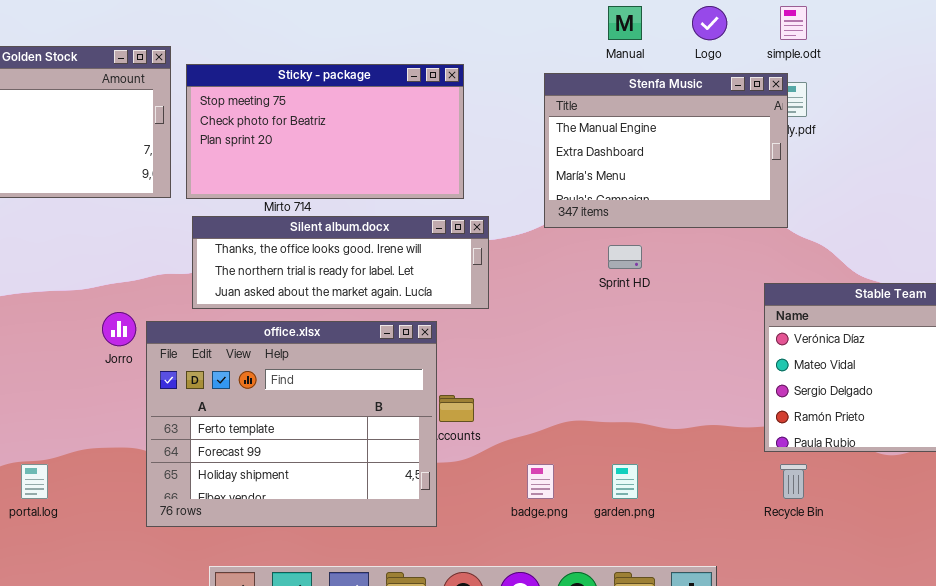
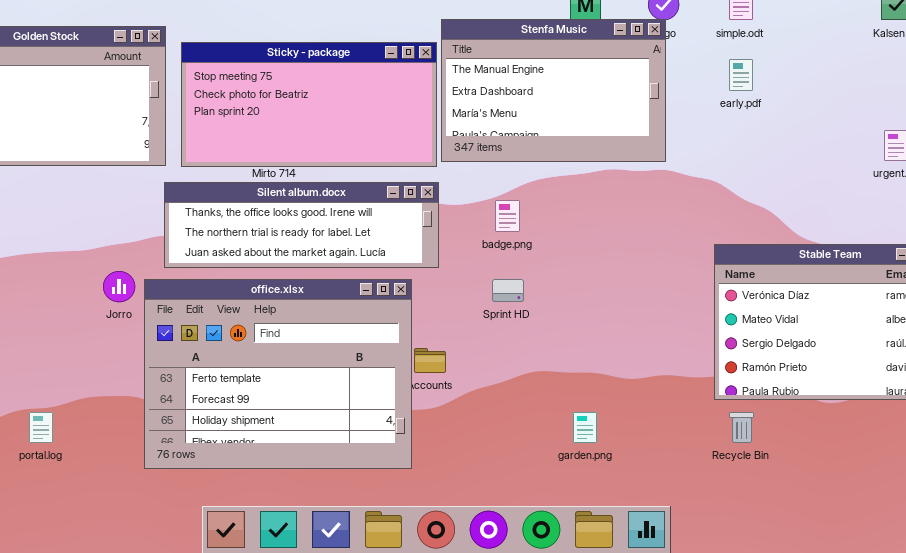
Stenfa Music: [544,73,788,228] -> [441,19,666,162], moved
Silent album.docx: [192,216,489,309] -> [164,182,439,268], moved
Sprint HD: [608,245,642,269] -> [492,279,524,302], moved
badge.png: [527,464,554,499] -> [495,200,520,232], moved

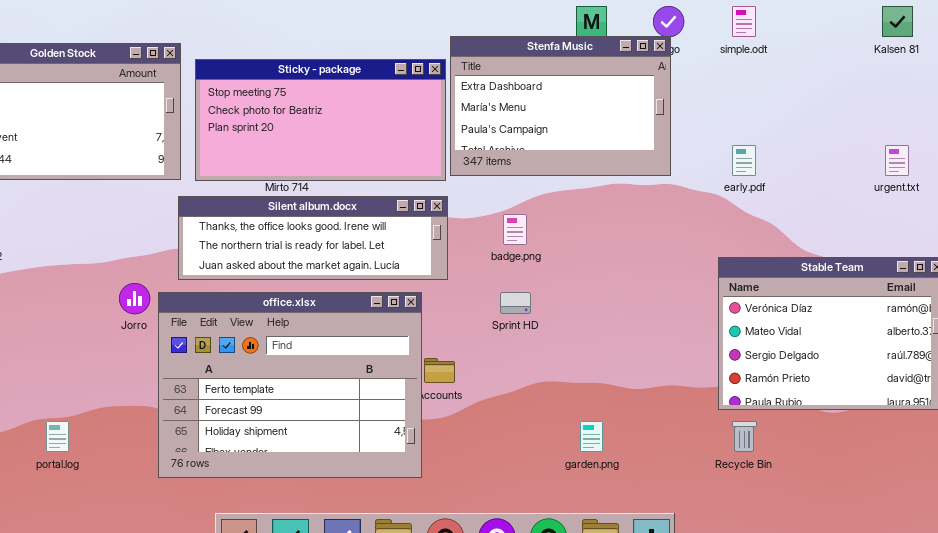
Stenfa Music: [441,19,666,162] -> [450,36,671,176], scrolled down 1 row
early.pdf: [729,59,753,91] -> [732,145,756,176], moved

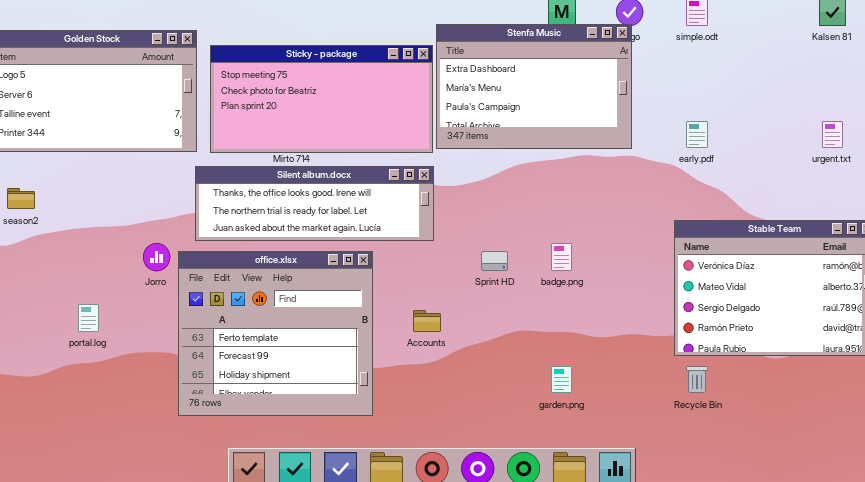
badge.png: [503,214,527,245] -> [551,243,572,271], moved
office.xlsx: [158,292,422,478] -> [178,251,373,416], resized
portal.log: [46,421,69,452] -> [78,304,99,332], moved

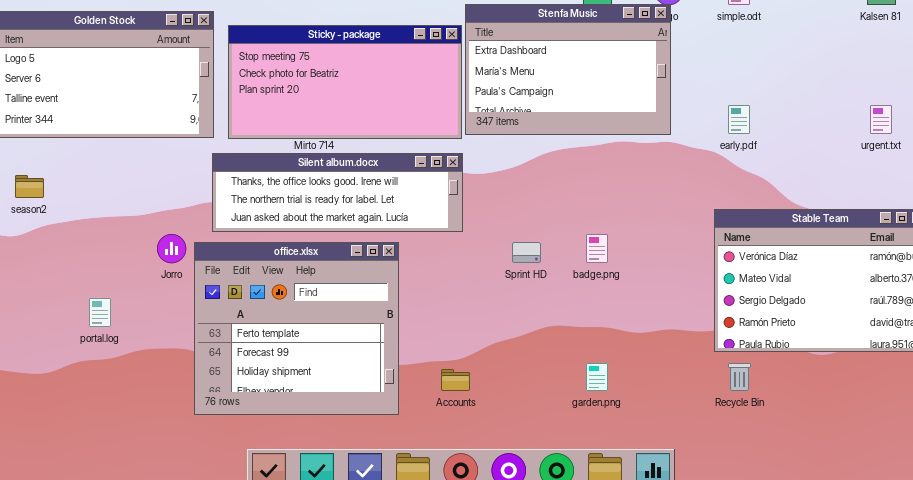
Accounts: [413,310,441,332] -> [441,369,470,391], moved

